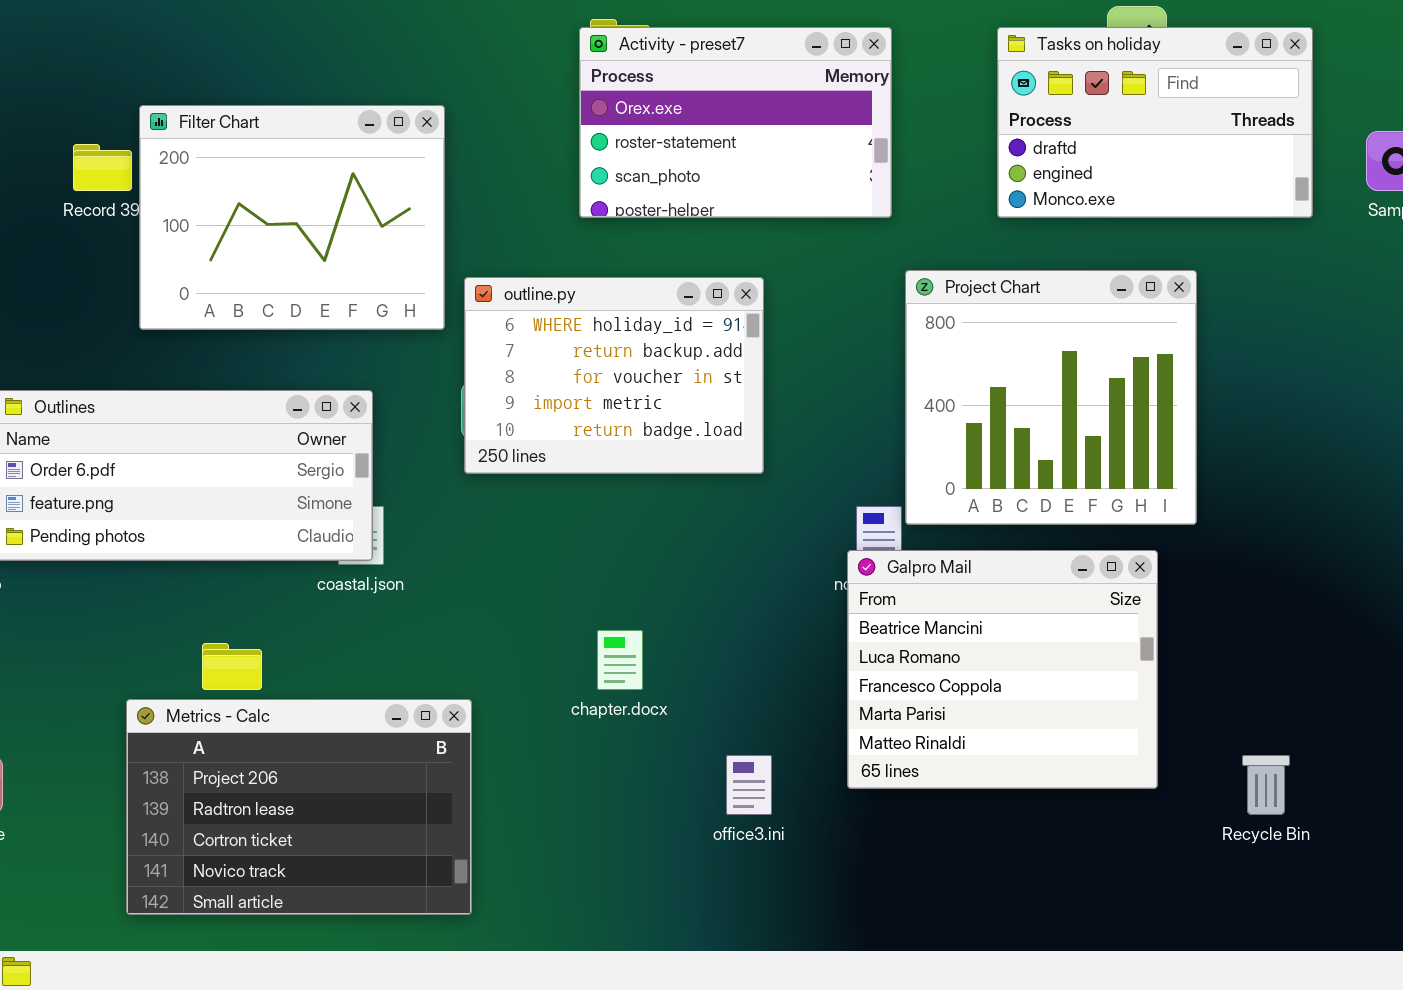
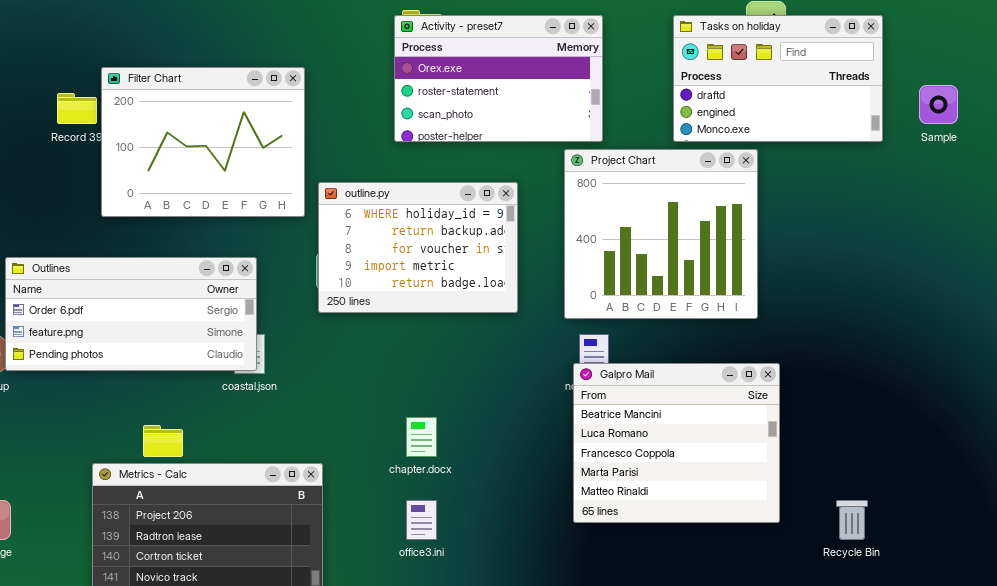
Project Chart: [905,270,1197,525] -> [564,149,758,319], moved
office3.ini: [726,755,772,815] -> [406,500,437,540], moved

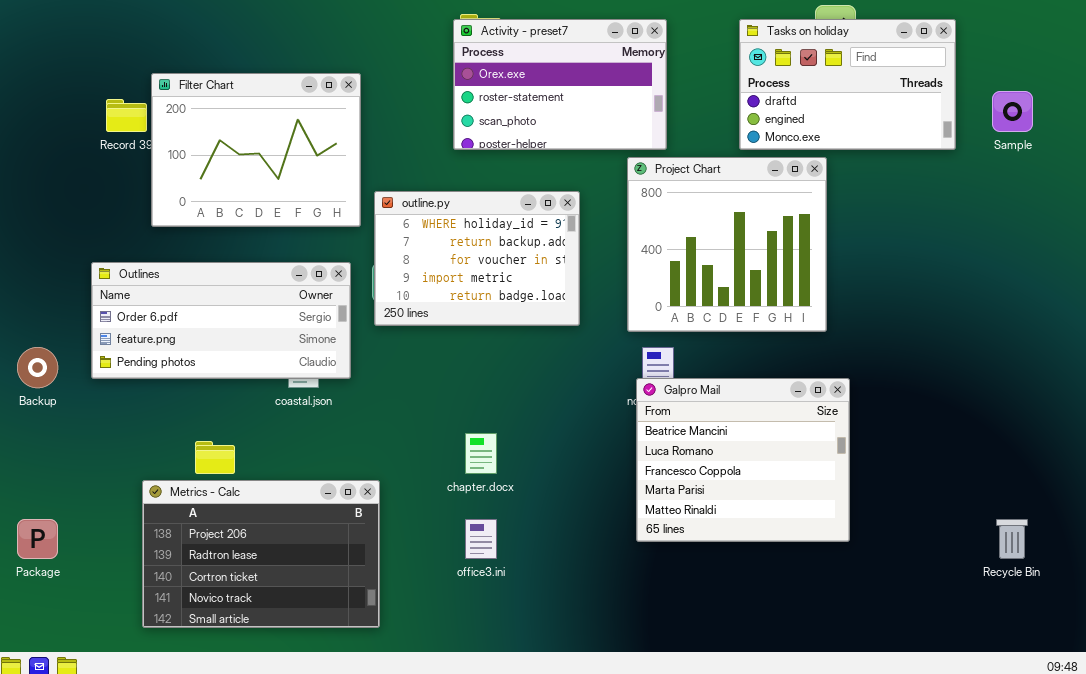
Outlines: [5,257,257,371] -> [91,262,351,379], moved
Recycle Bin: [836,500,868,540] -> [996,519,1028,559], moved

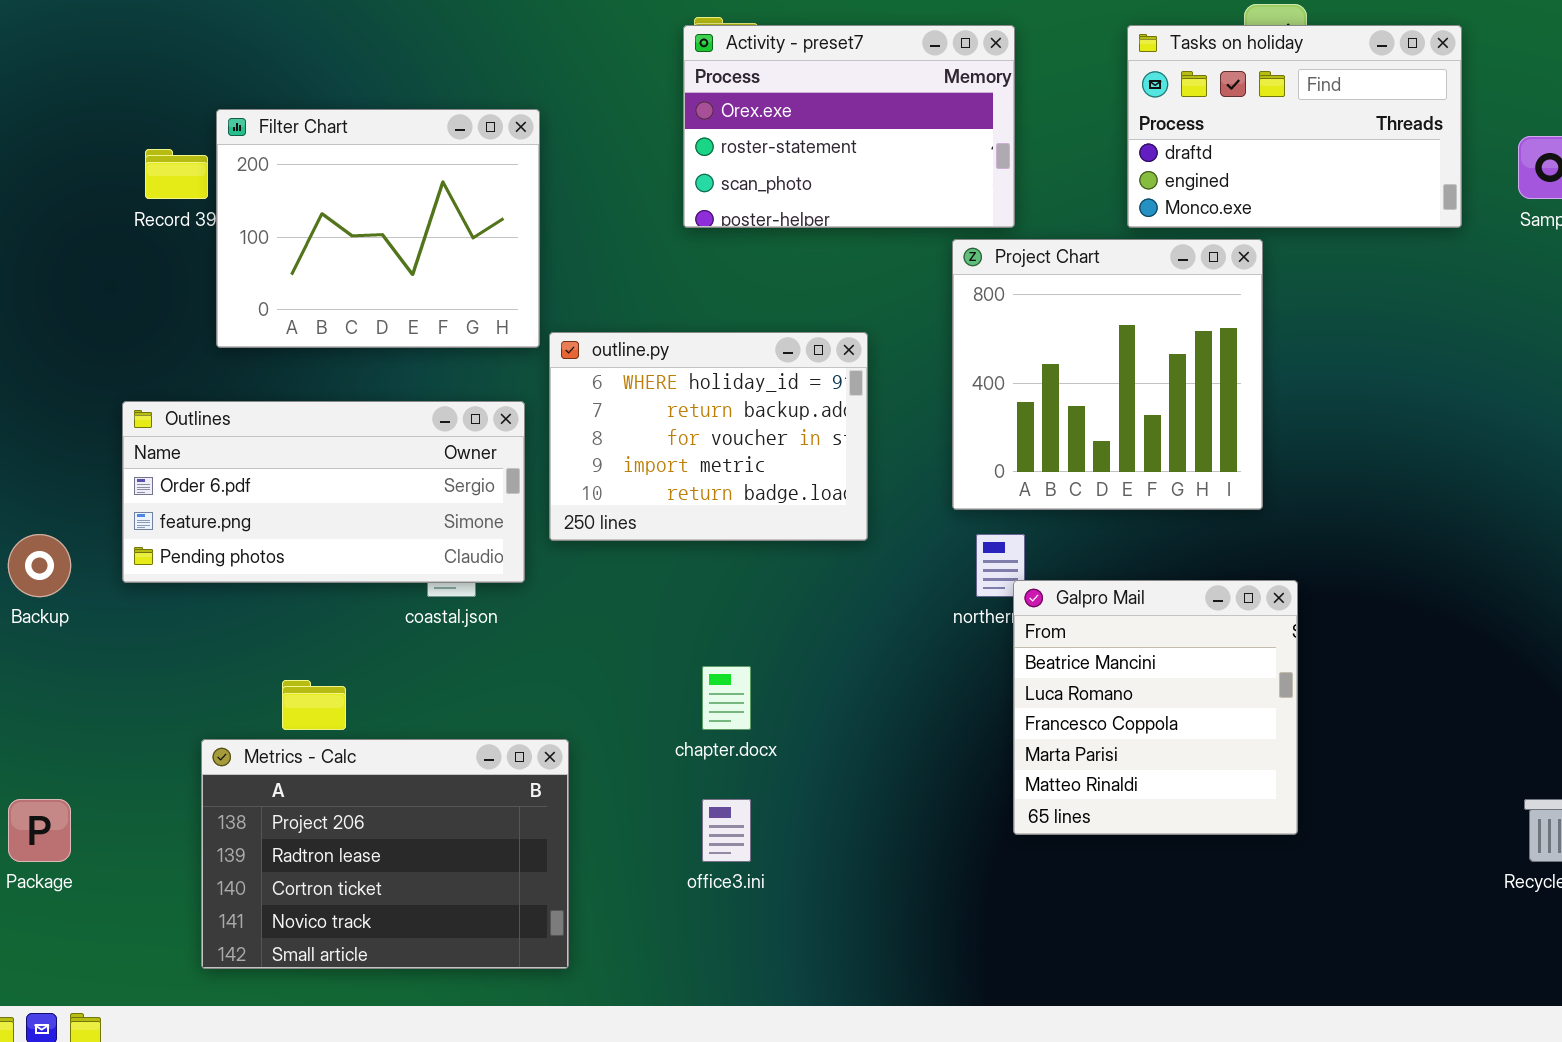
outline.py: [374,191,580,326] -> [549,332,868,541], moved
Galpro Mail: [636,378,850,542] -> [1013,580,1298,835], resized

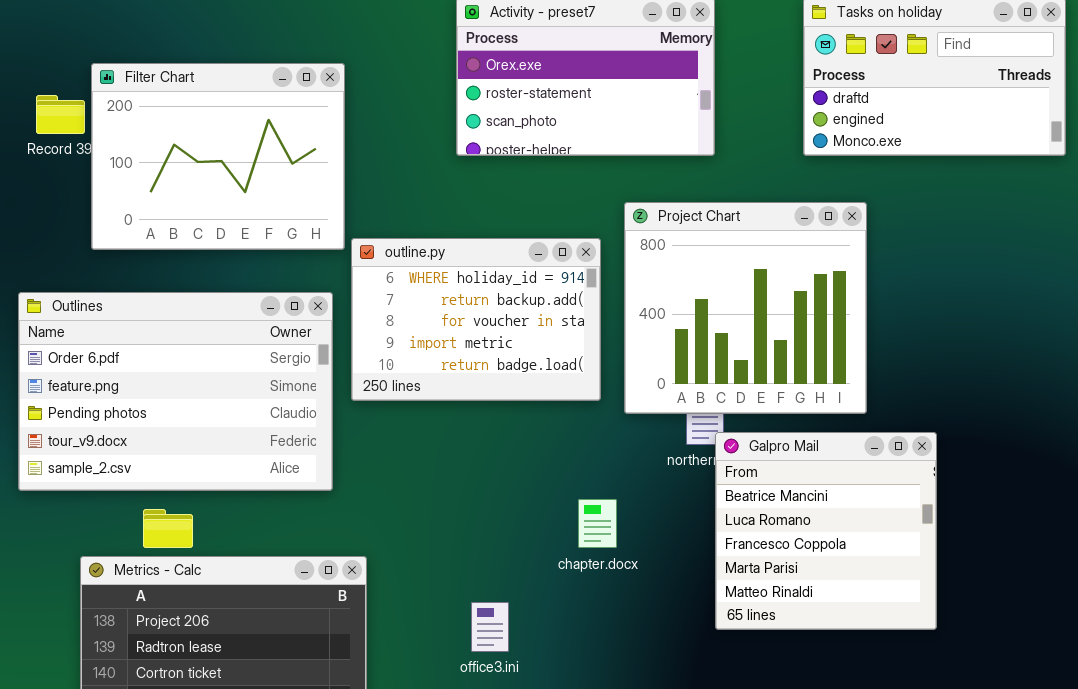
Project Chart: [952,239,1263,510] -> [624,202,867,414], moved
Outlines: [122,401,525,583] -> [18,292,333,491], resized
chapter.docx: [702,666,751,730] -> [578,499,617,548], moved

